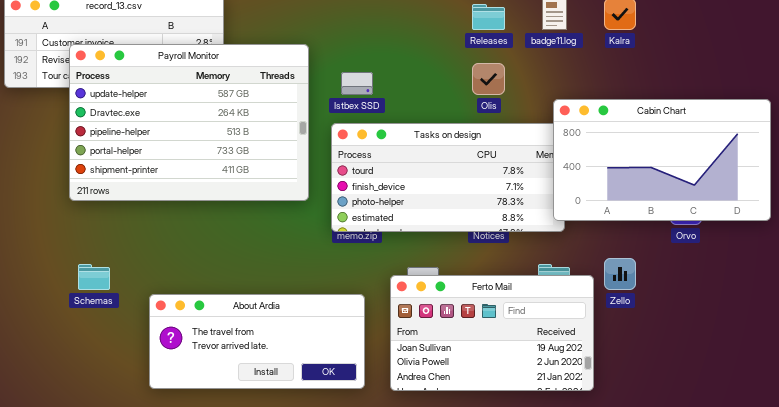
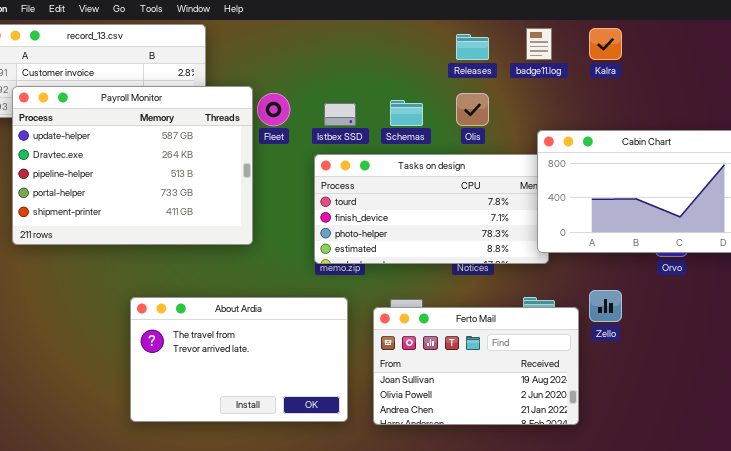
Payroll Monitor: [69,44,309,201] -> [12,86,253,245], moved
Schemas: [78,264,110,290] -> [390,100,423,126], moved
About Ardia: [149,294,365,389] -> [130,297,348,422], resized

